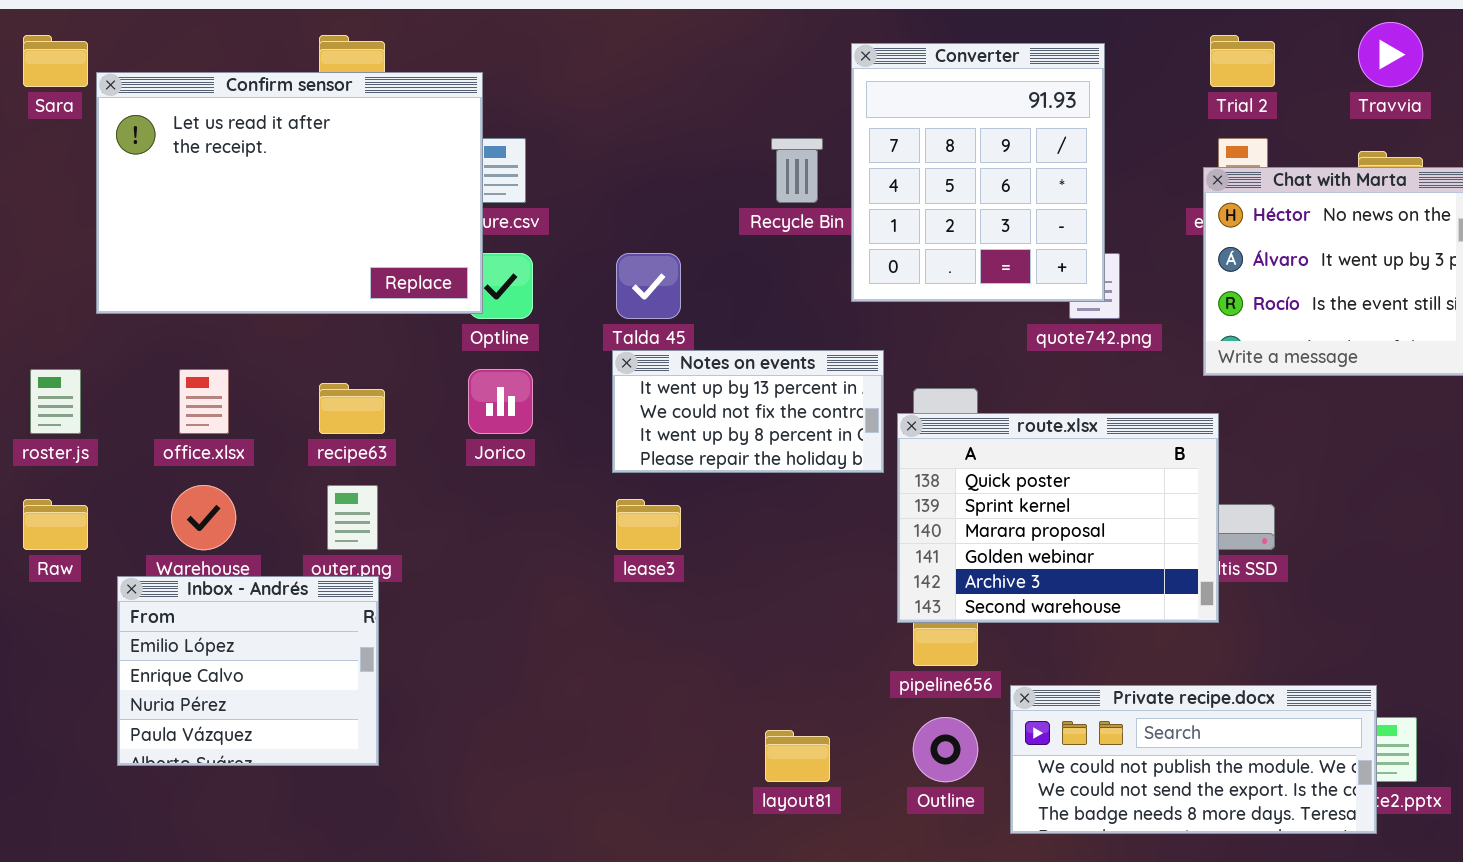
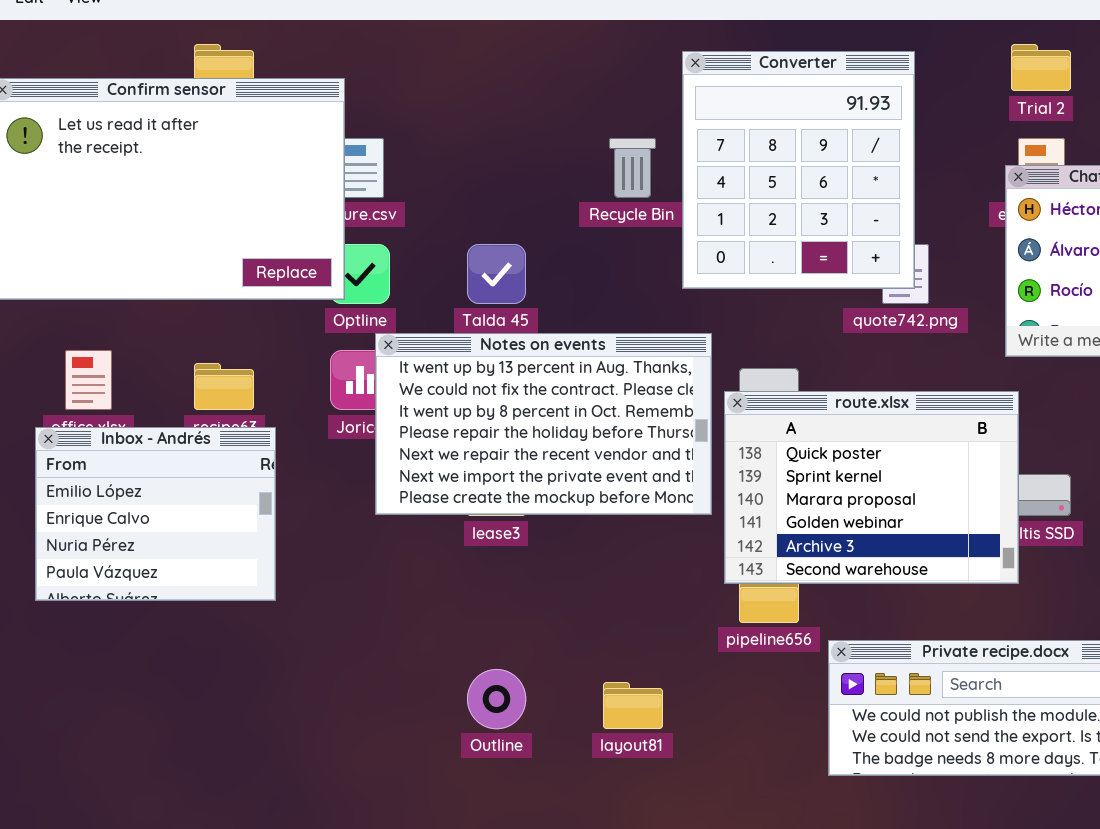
Notes on events: [612,350,884,473] -> [375,333,712,515], resized
Inbox - Andrés: [117,576,379,766] -> [35,427,276,601], moved
Outline: [913,717,978,782] -> [467,669,526,729], moved

